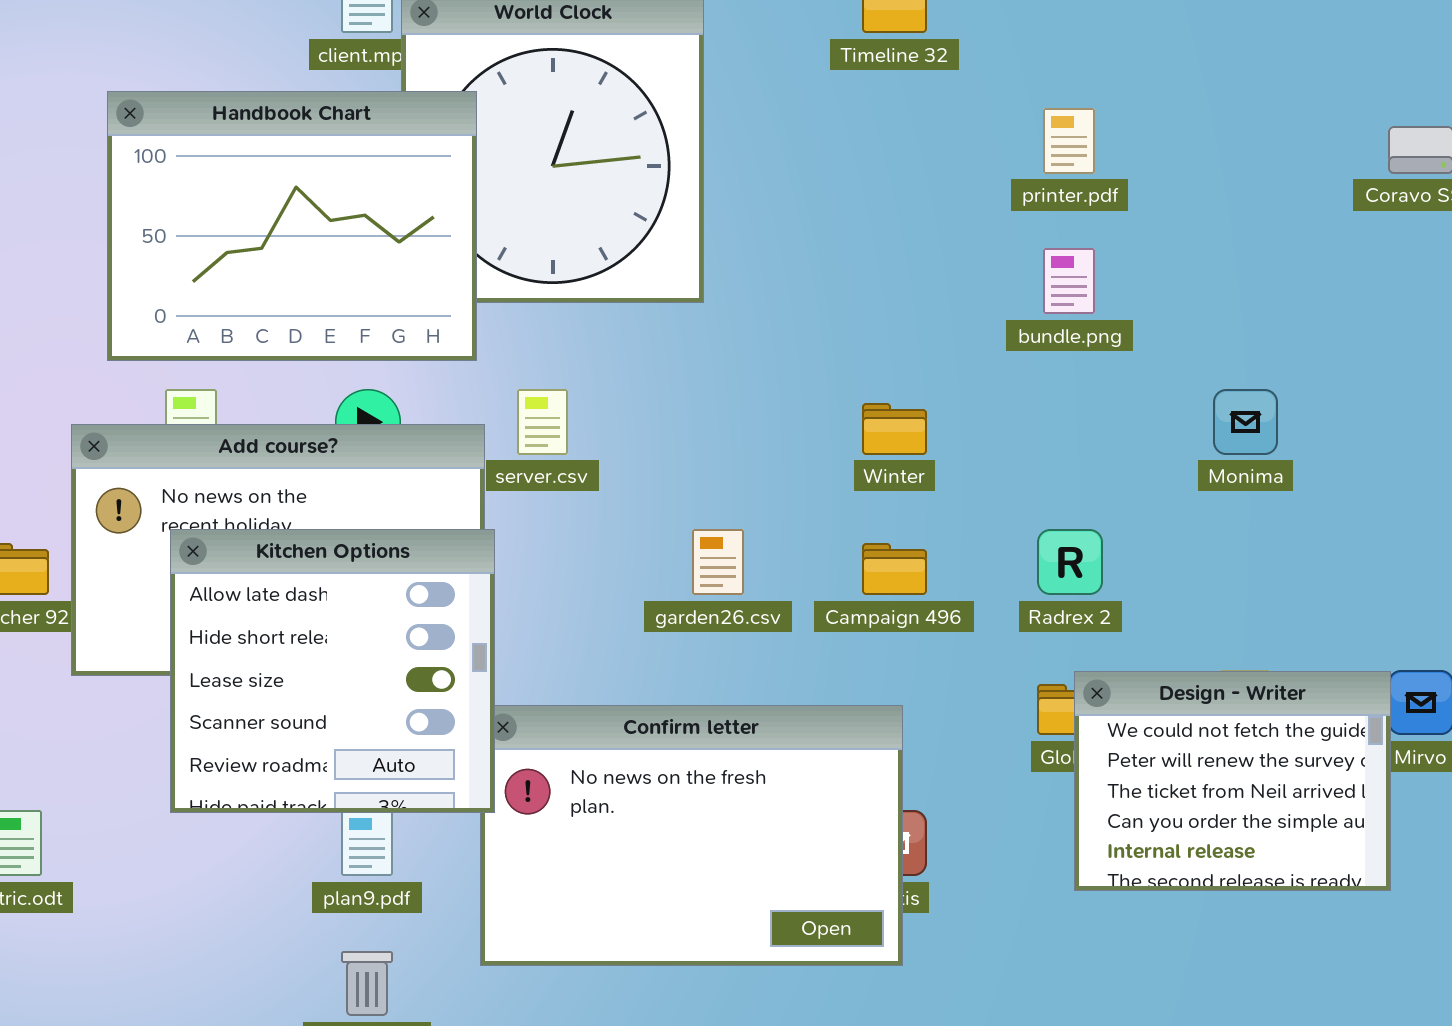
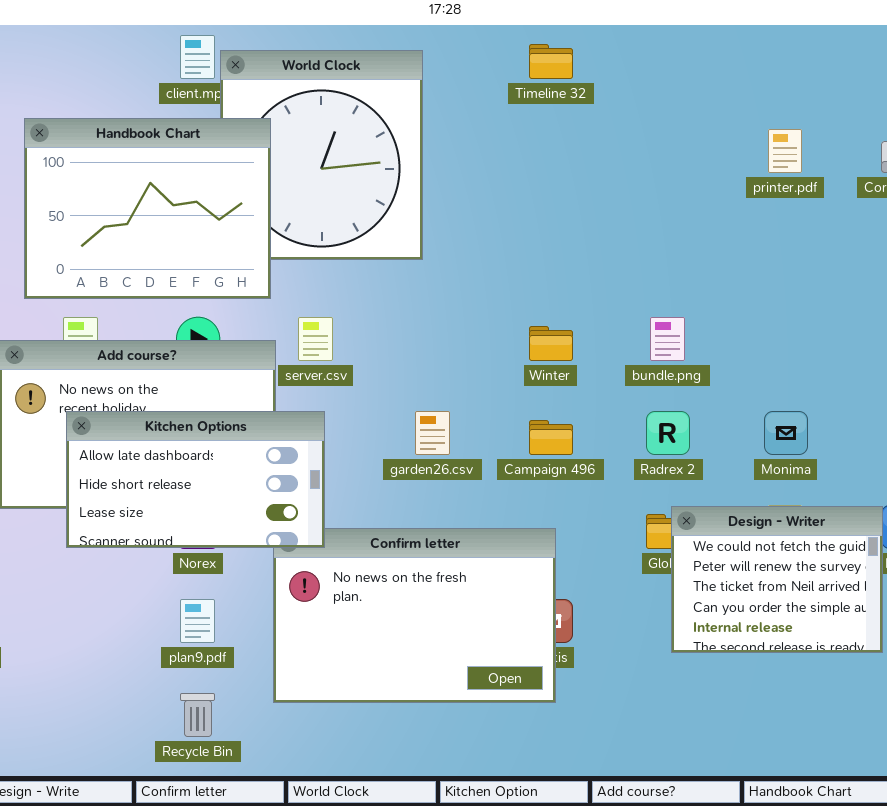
printer.pdf: [1043,108,1095,174] -> [768,129,802,173], moved
bundle.png: [1043,248,1095,314] -> [650,317,685,361], moved
Monima: [1213,389,1278,455] -> [764,411,808,455], moved
Kitchen Options: [170,529,495,813] -> [66,411,325,548], resized

